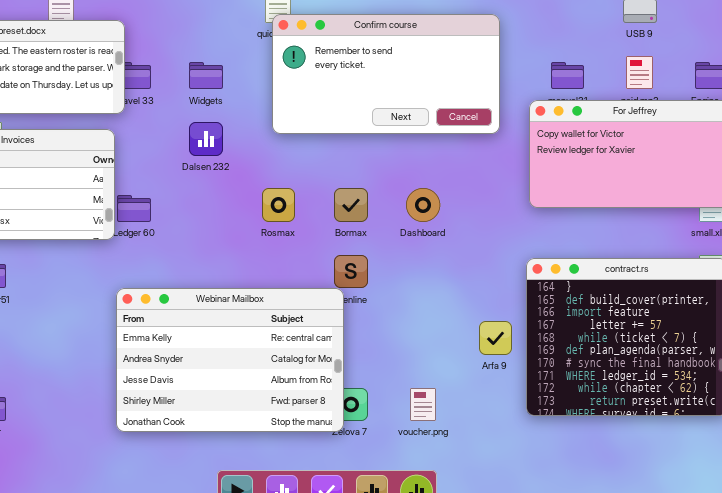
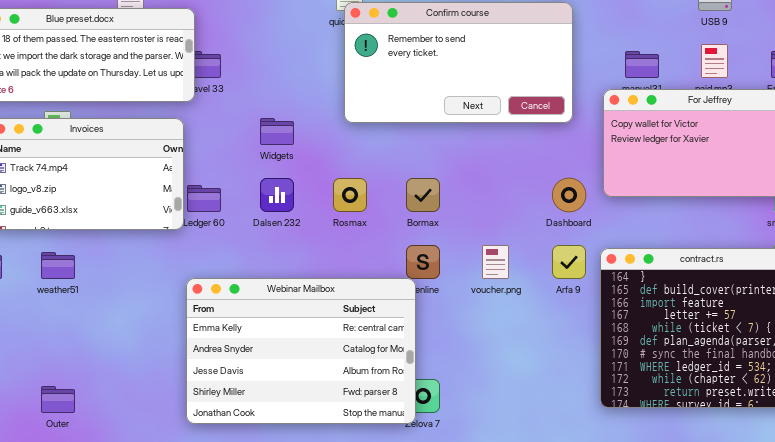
Widgets: [189,62,223,89] -> [260,118,294,145], moved
Dalsen 232: [189,122,223,156] -> [260,178,294,212], moved
Dashboard: [406,188,440,222] -> [552,178,586,212], moved
Arfa 9: [479,321,512,355] -> [552,245,586,279], moved
voucher.png: [410,388,436,421] -> [482,245,509,279], moved

